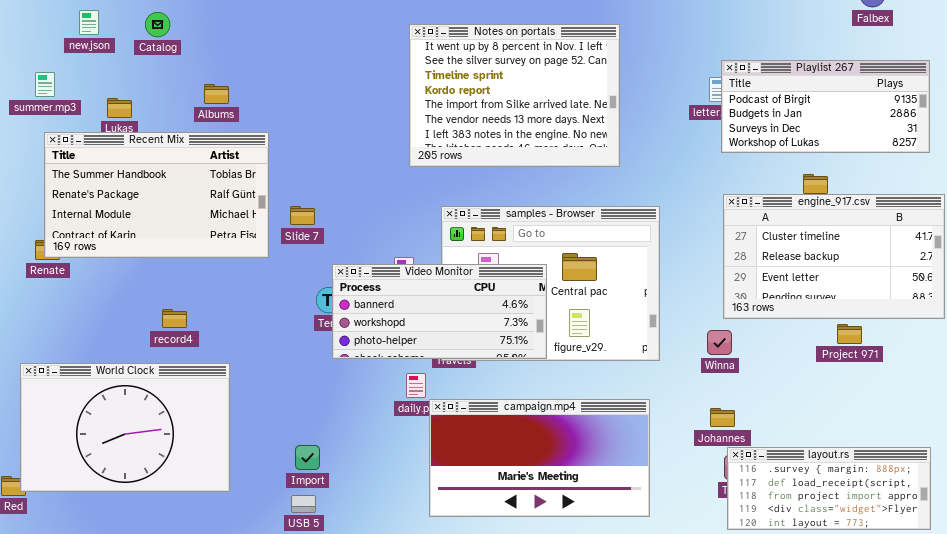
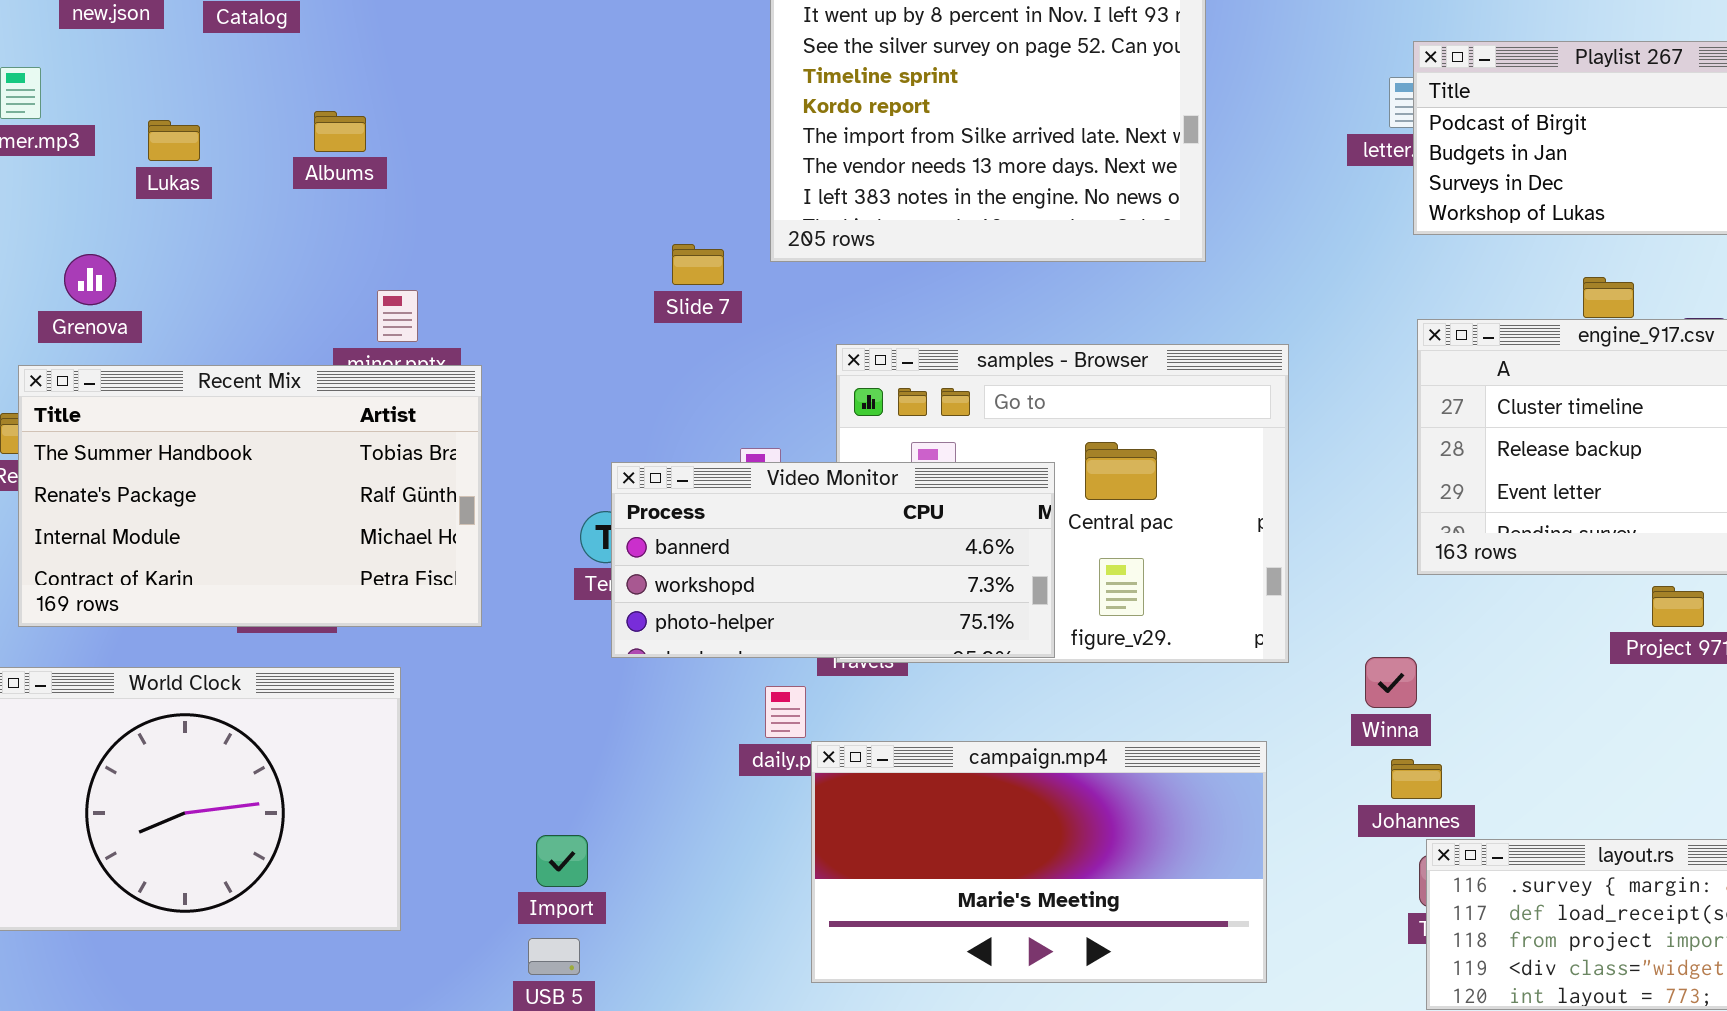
Albums: [204,84,229,104] -> [314,111,366,152], moved
Recent Mix: [44,132,269,258] -> [18,365,482,627], moved
Slide 7: [290,206,315,225] -> [672,244,724,285], moved
Winna: [707,330,732,355] -> [1365,657,1417,708], moved

